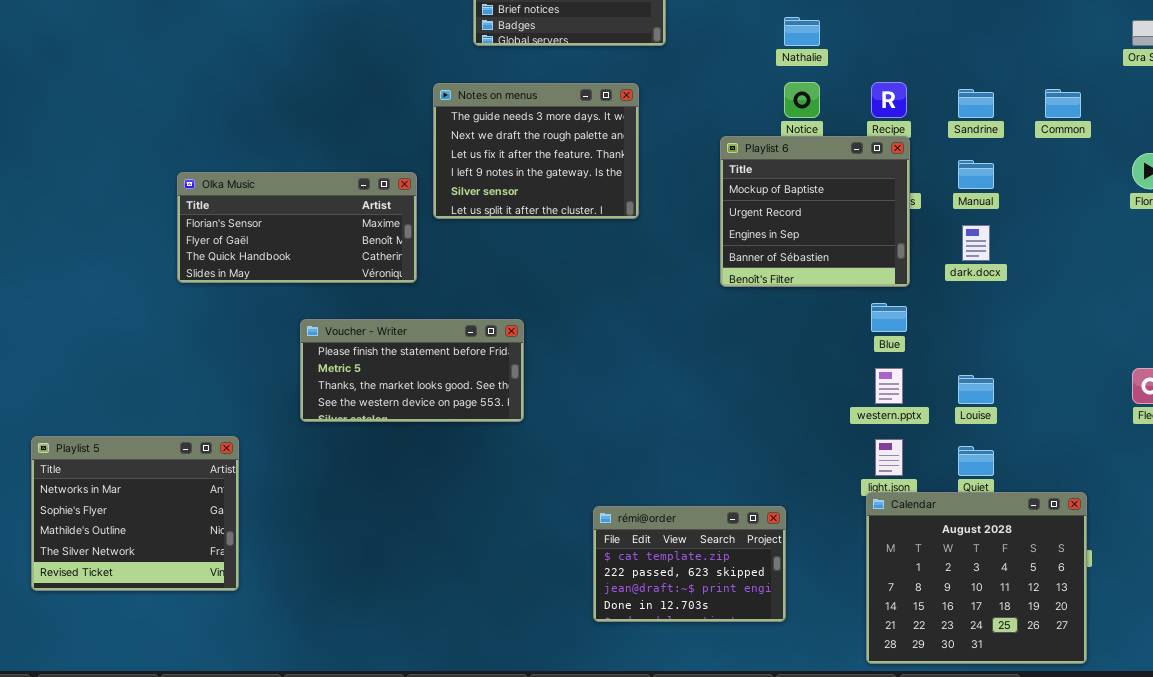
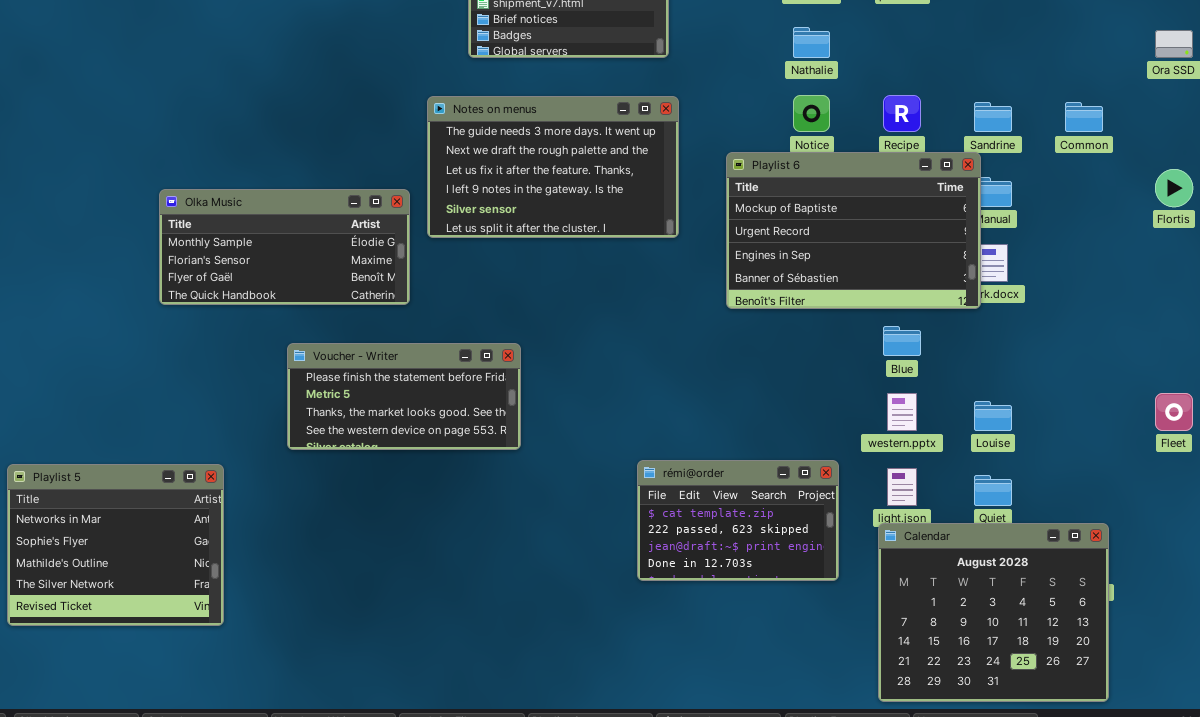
Notes on menus: [433,83,639,219] -> [427,96,679,238], resized
Playlist 6: [720,136,910,287] -> [726,152,981,309], resized
Olka Music: [177,172,417,283] -> [159,189,410,305], scrolled up 1 row
rémi@order: [593,506,786,622] -> [637,460,839,581], moved

